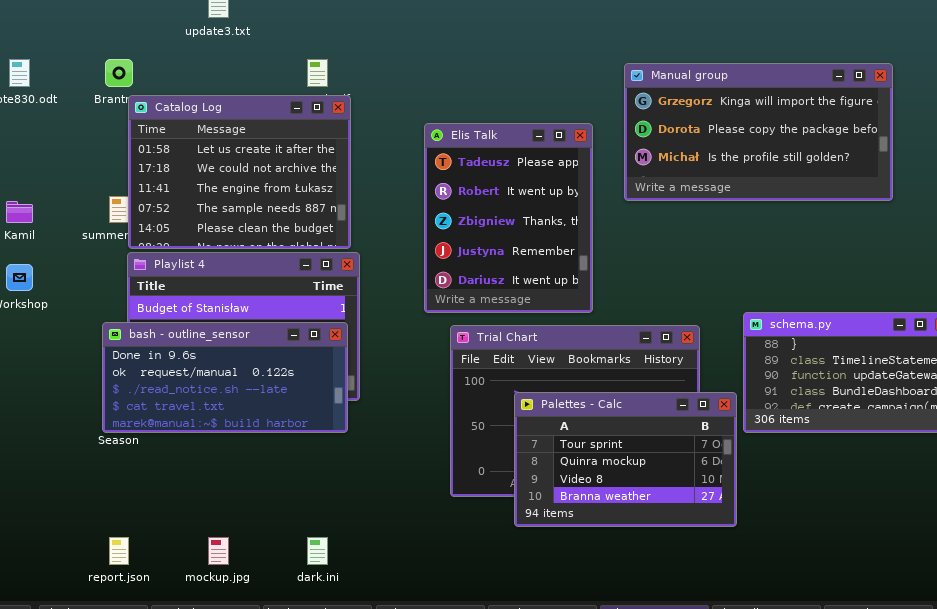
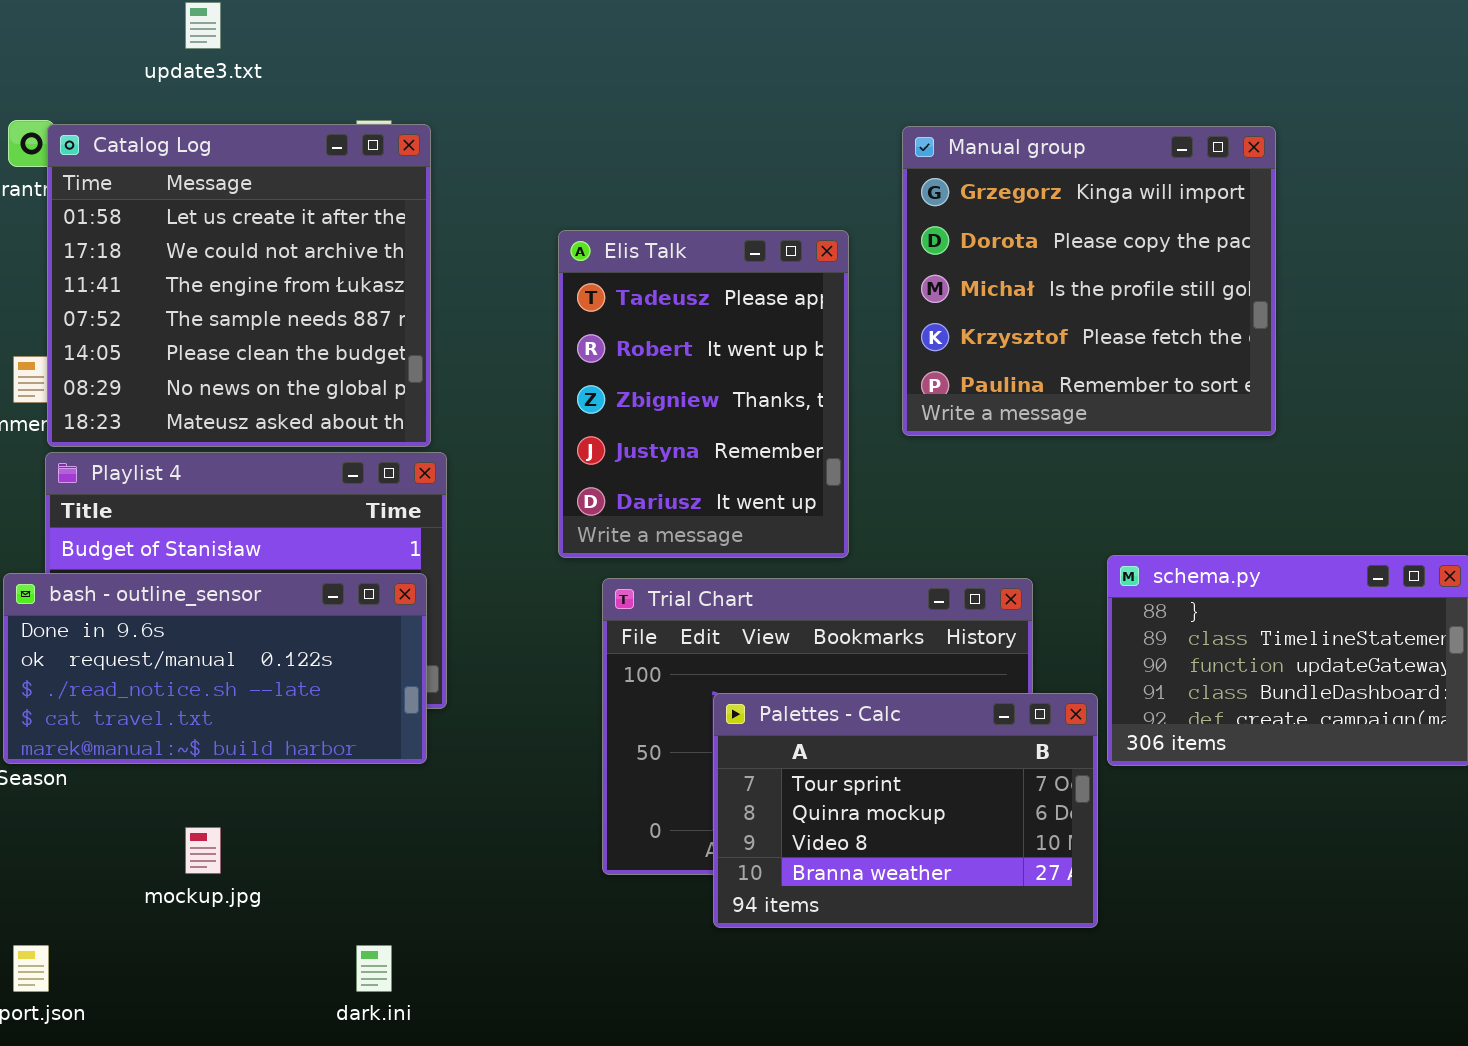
Manual group: [624,63,893,201] -> [902,126,1276,436], resized
Catalog Log: [128,95,351,249] -> [47,124,431,447], resized
mockup.jpg: [208,537,229,565] -> [185,827,221,874], moved

